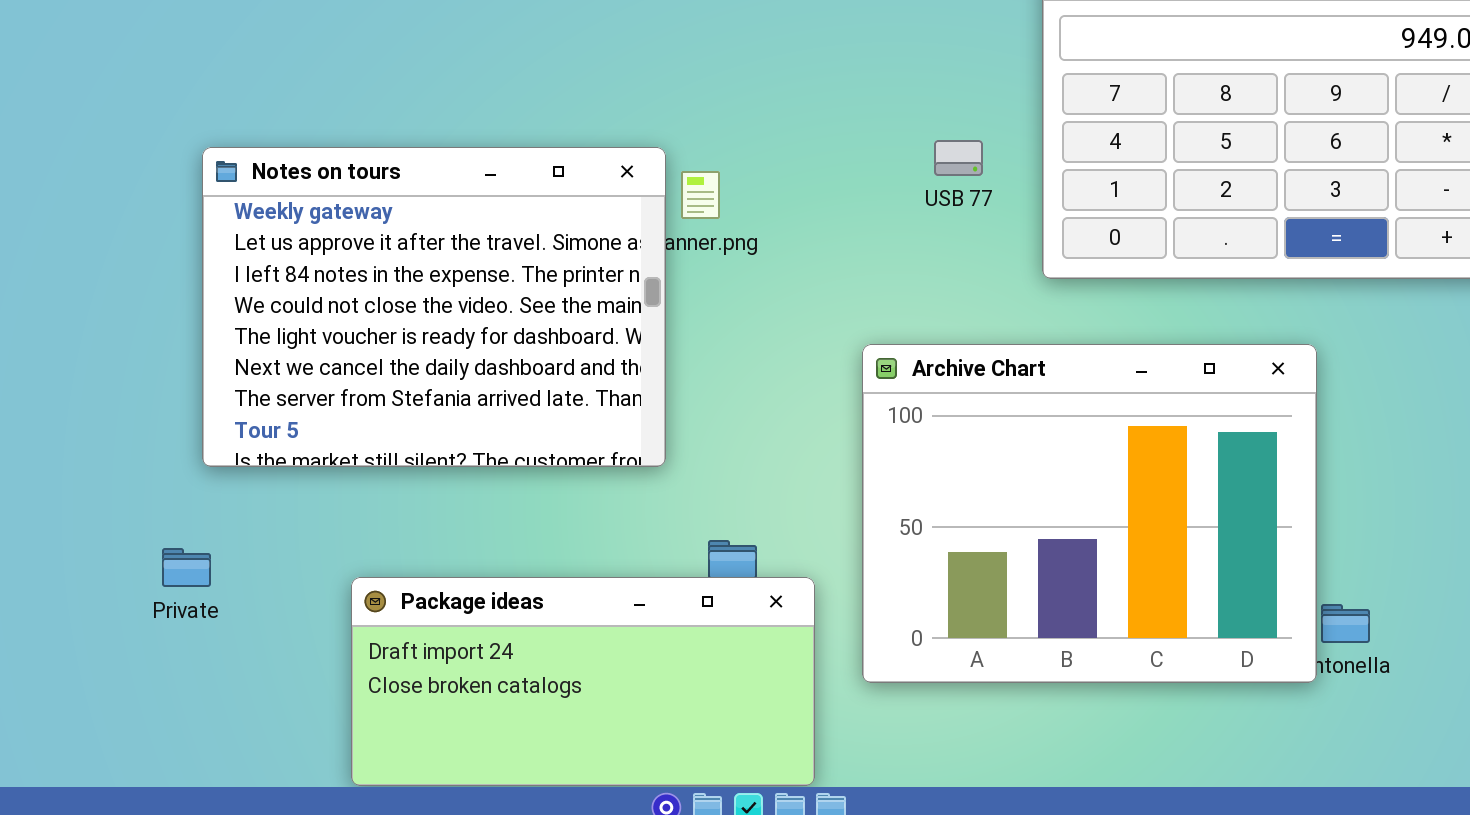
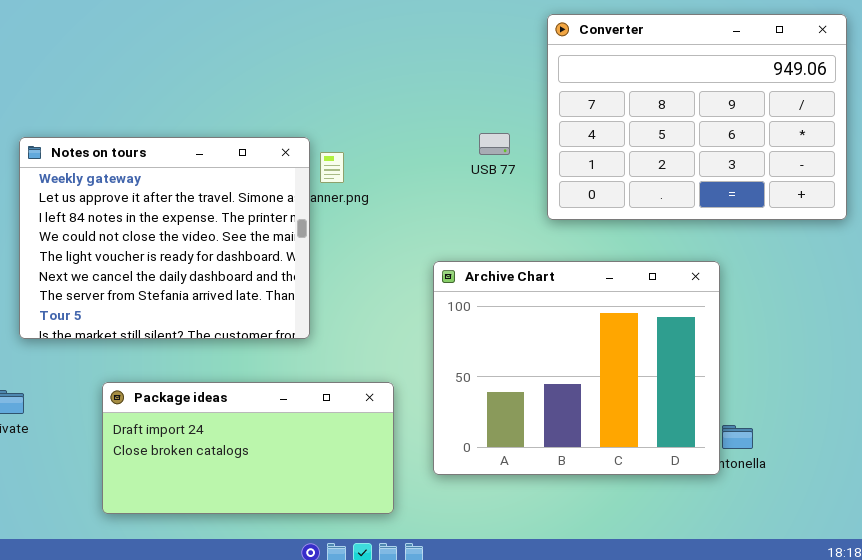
Package ideas: [351,577,815,786] -> [102,382,394,514], moved

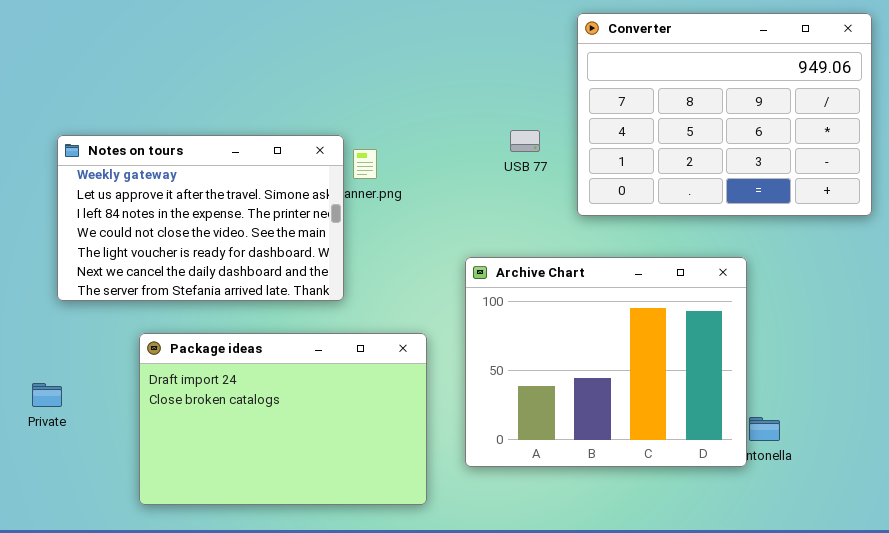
Notes on tours: [19,137,310,339] -> [57,135,344,301], resized
Package ideas: [102,382,394,514] -> [139,333,427,505], resized

